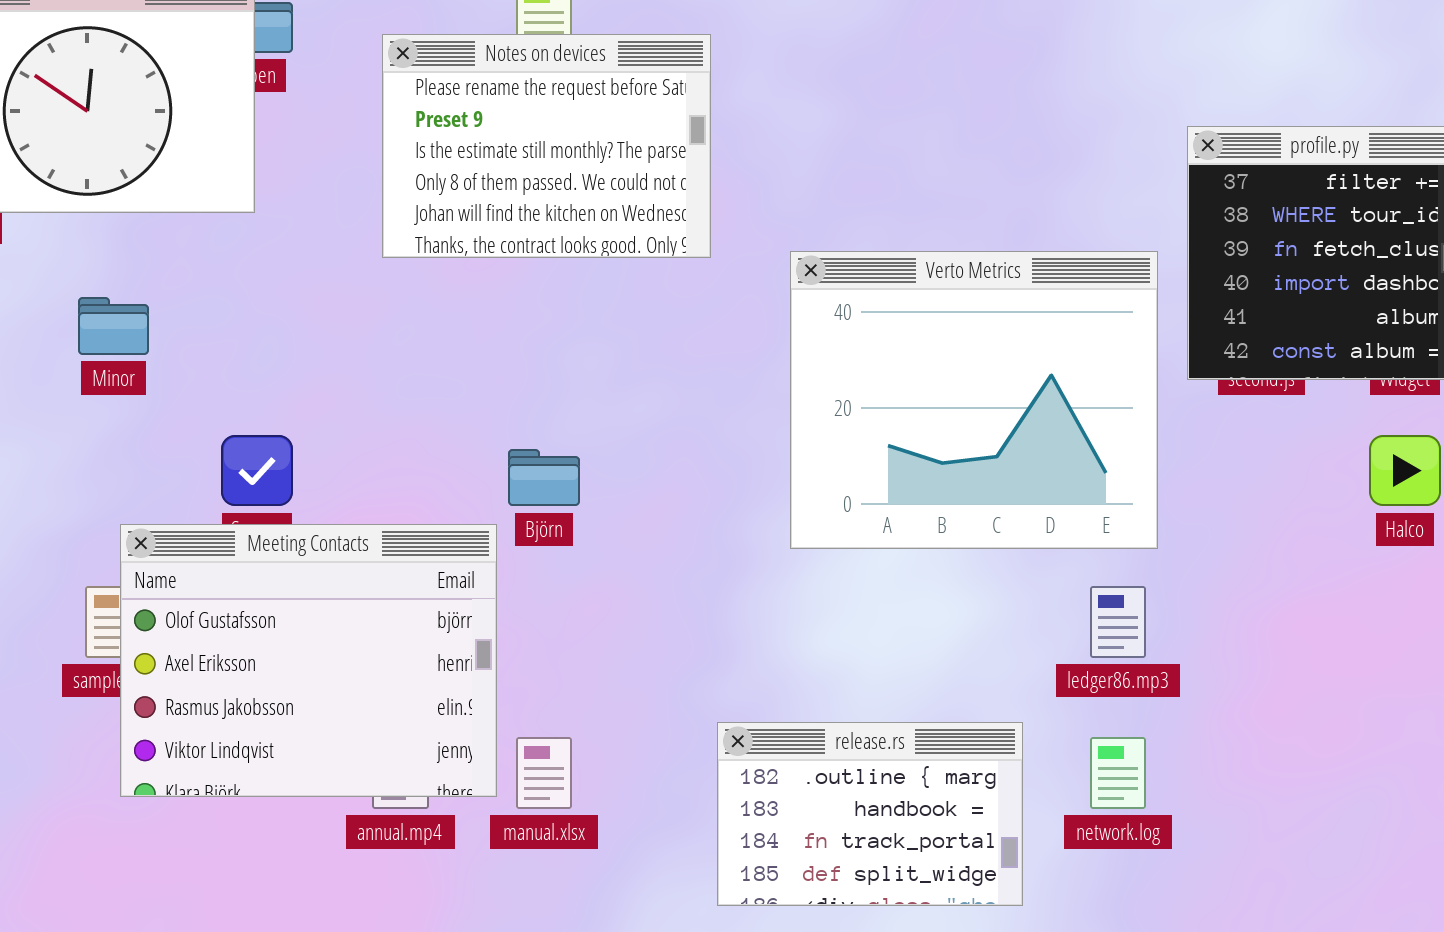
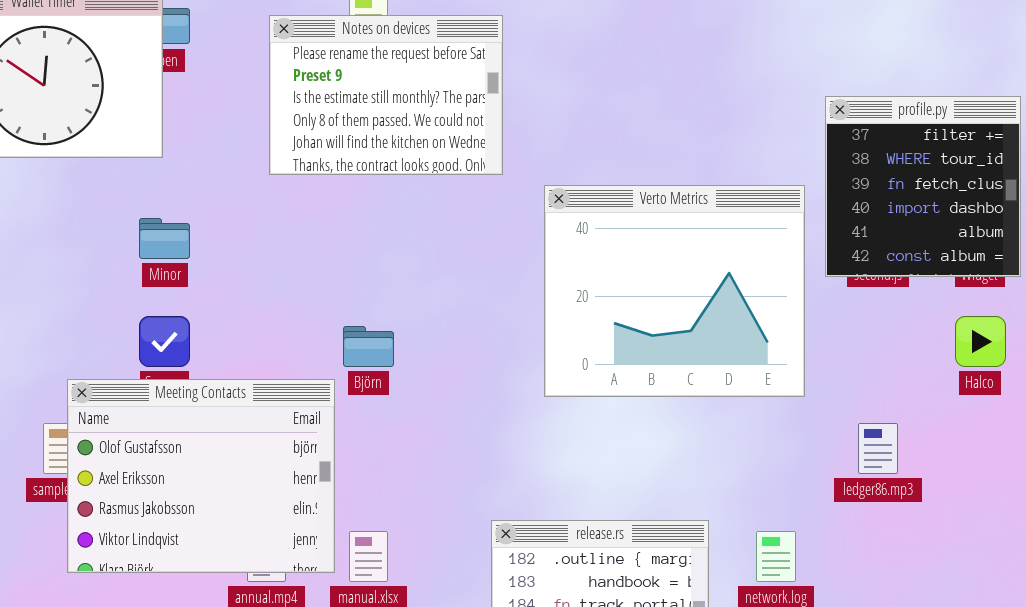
Notes on devices: [382,34,711,258] -> [269,15,503,175], moved
Minor: [78,297,149,355] -> [139,218,190,259], moved
ledger86.mp3: [1090,586,1146,658] -> [858,423,898,474], moved

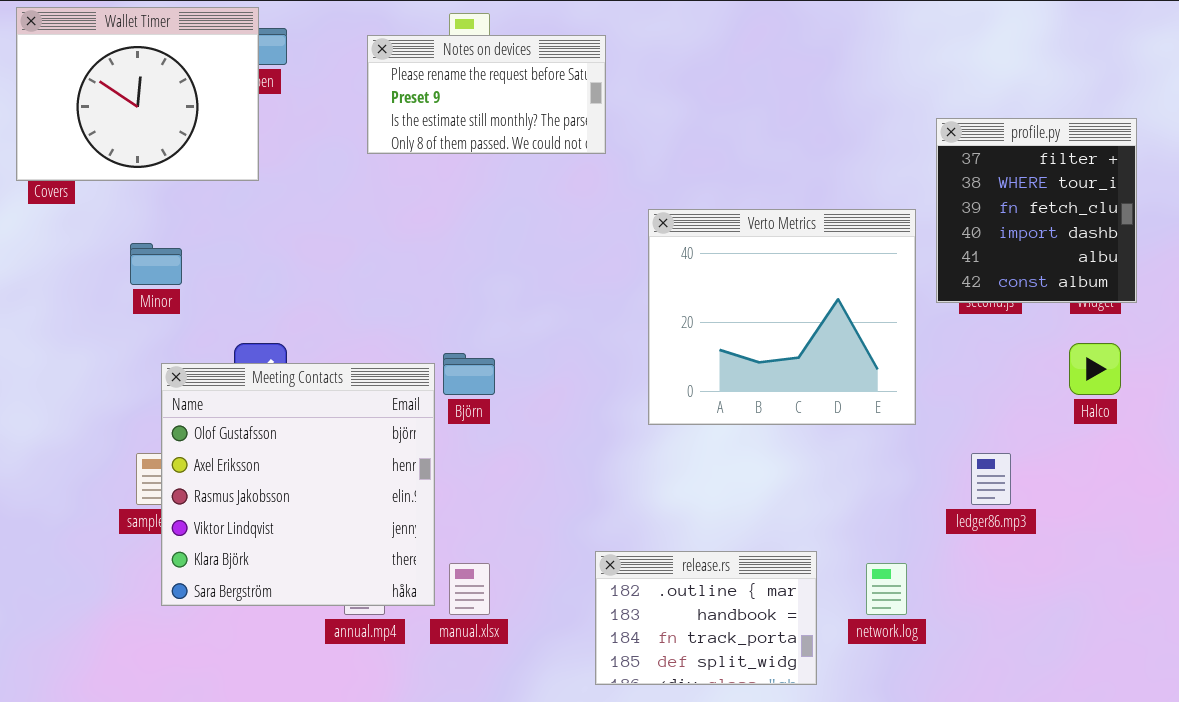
Notes on devices: [269,15,503,175] -> [367,35,606,154], resized
Minor: [139,218,190,259] -> [130,243,182,285], moved
Meeting Contacts: [67,379,335,573] -> [161,363,435,606], resized

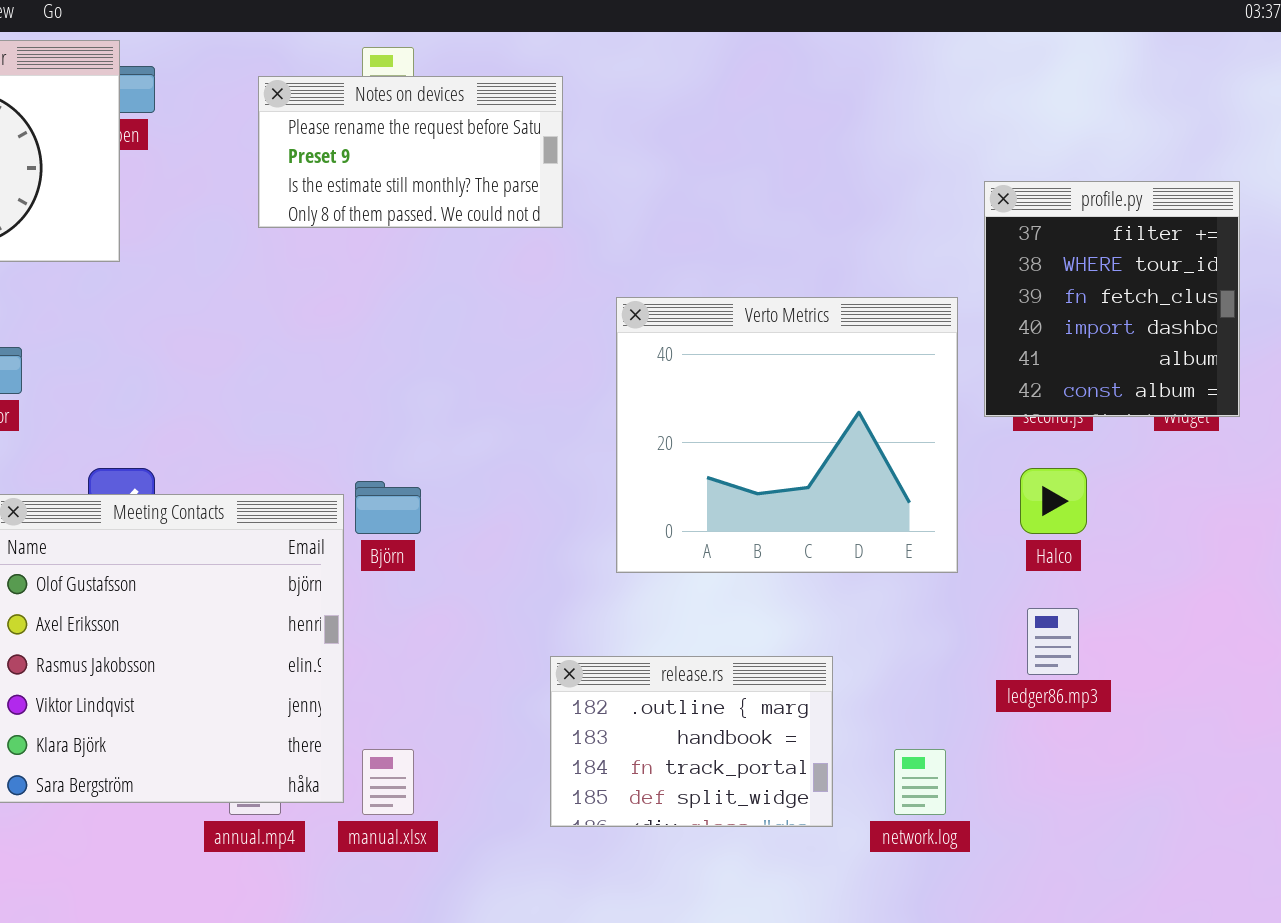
Halco: [1069,343,1121,395] -> [1020,468,1087,534], moved
release.rs: [595,551,817,685] -> [550,656,833,827], moved

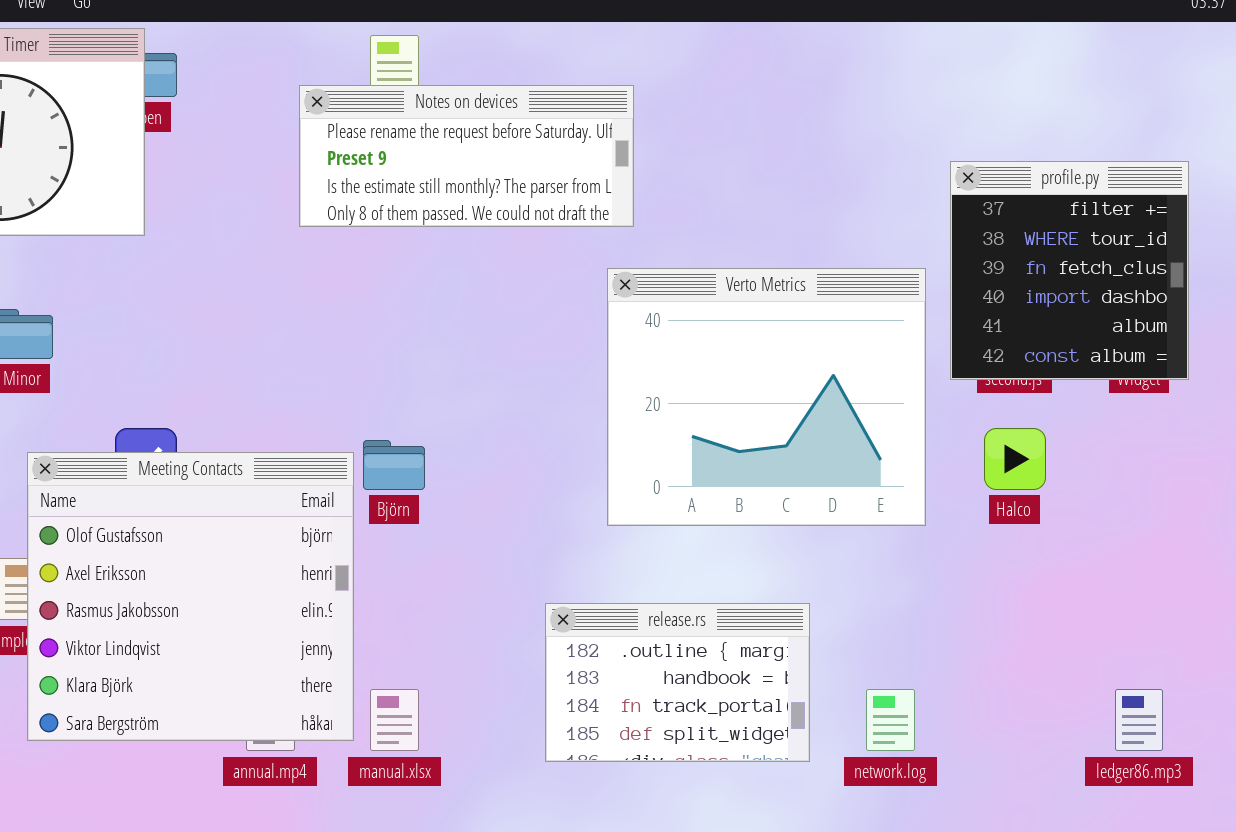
Notes on devices: [258,76,563,228] -> [299,85,634,227], moved, resized
ledger86.mp3: [1027,608,1079,675] -> [1115,689,1163,751], moved

